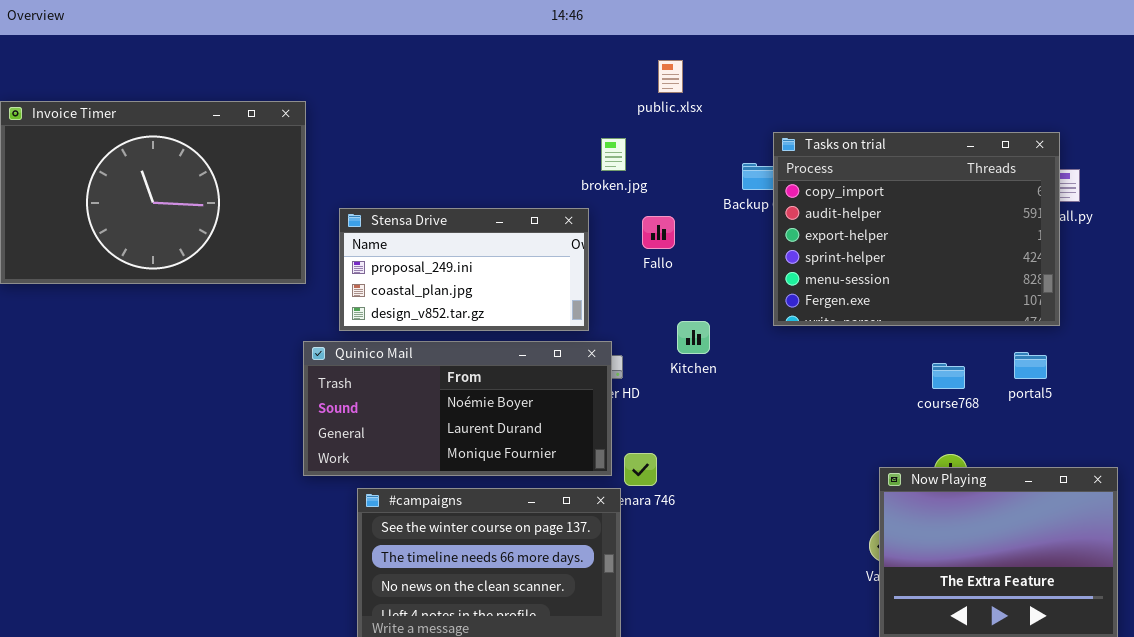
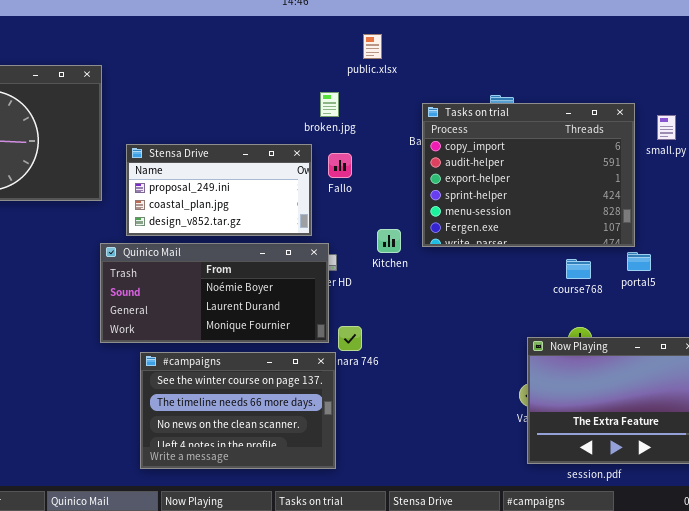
Tasks on trial: [773,132,1060,326] -> [422,103,635,247], moved
Fallo: [642,216,675,249] -> [328,153,352,178], moved

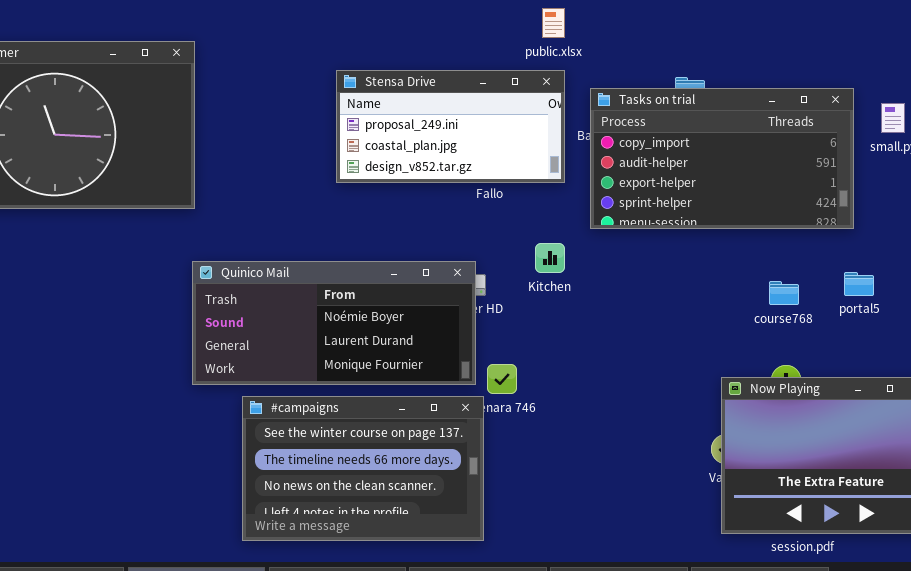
public.xlsx: [363,34,382,59] -> [542,8,565,38], moved
Tasks on trial: [422,103,635,247] -> [590,88,854,229], resized
Stensa Drive: [126,144,312,236] -> [336,70,565,183], moved

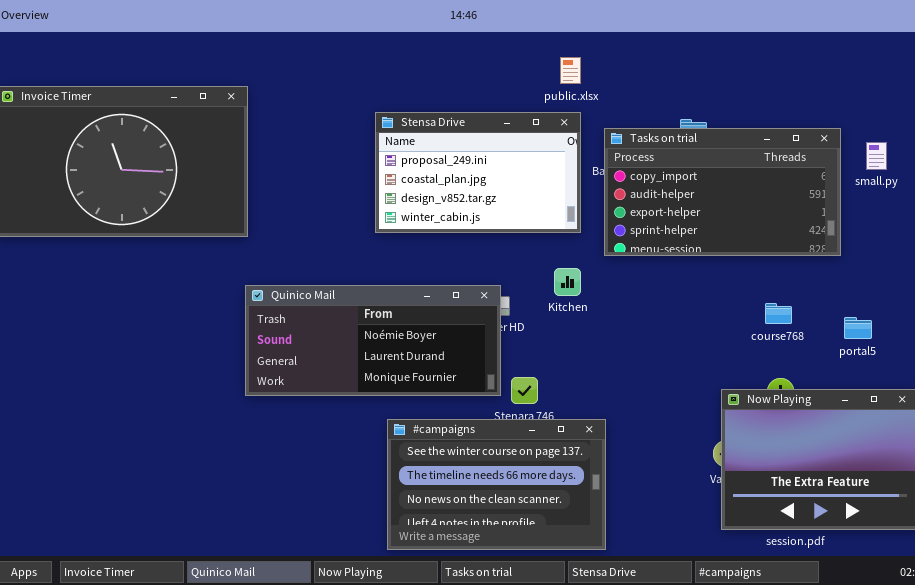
Stensa Drive: [336,70,565,183] -> [375,112,581,233], resized
portal5: [844,272,874,296] -> [844,317,872,339], moved
#campaigns: [242,396,484,541] -> [387,419,606,550], moved

